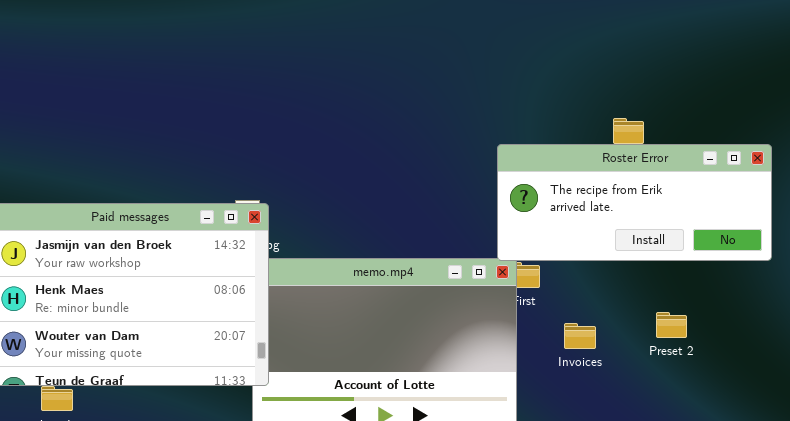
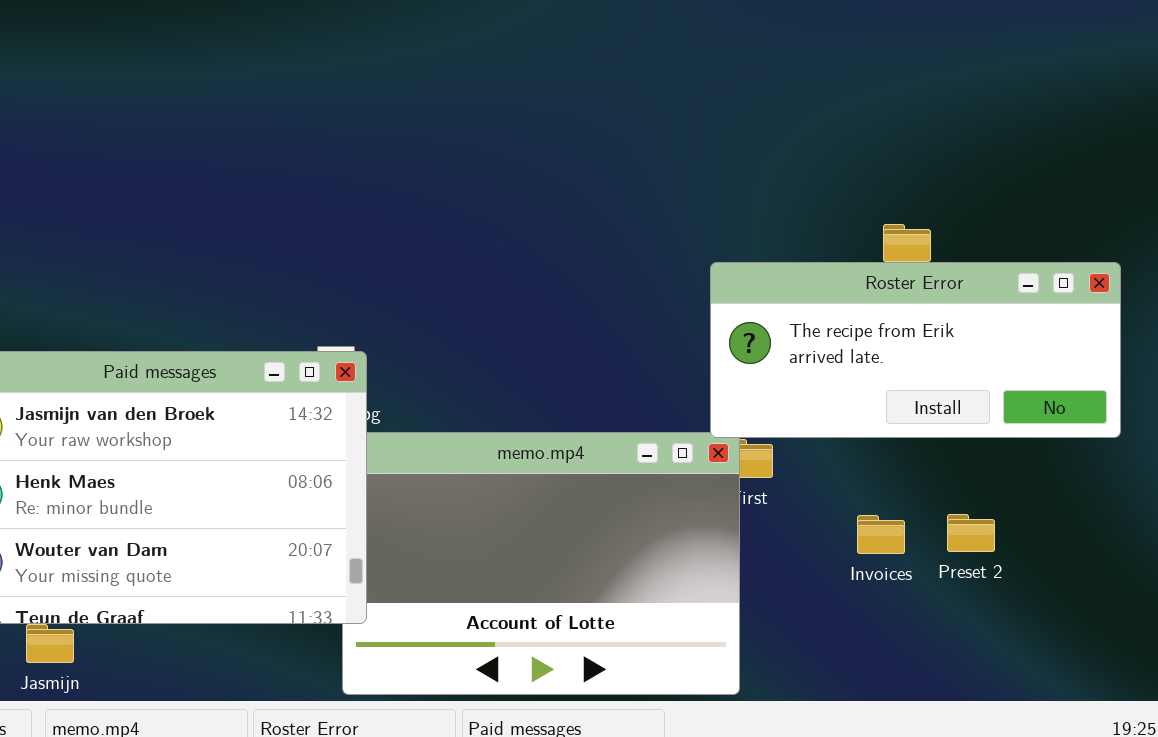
Invoices: [564,323,596,349] -> [857,515,905,554], moved

